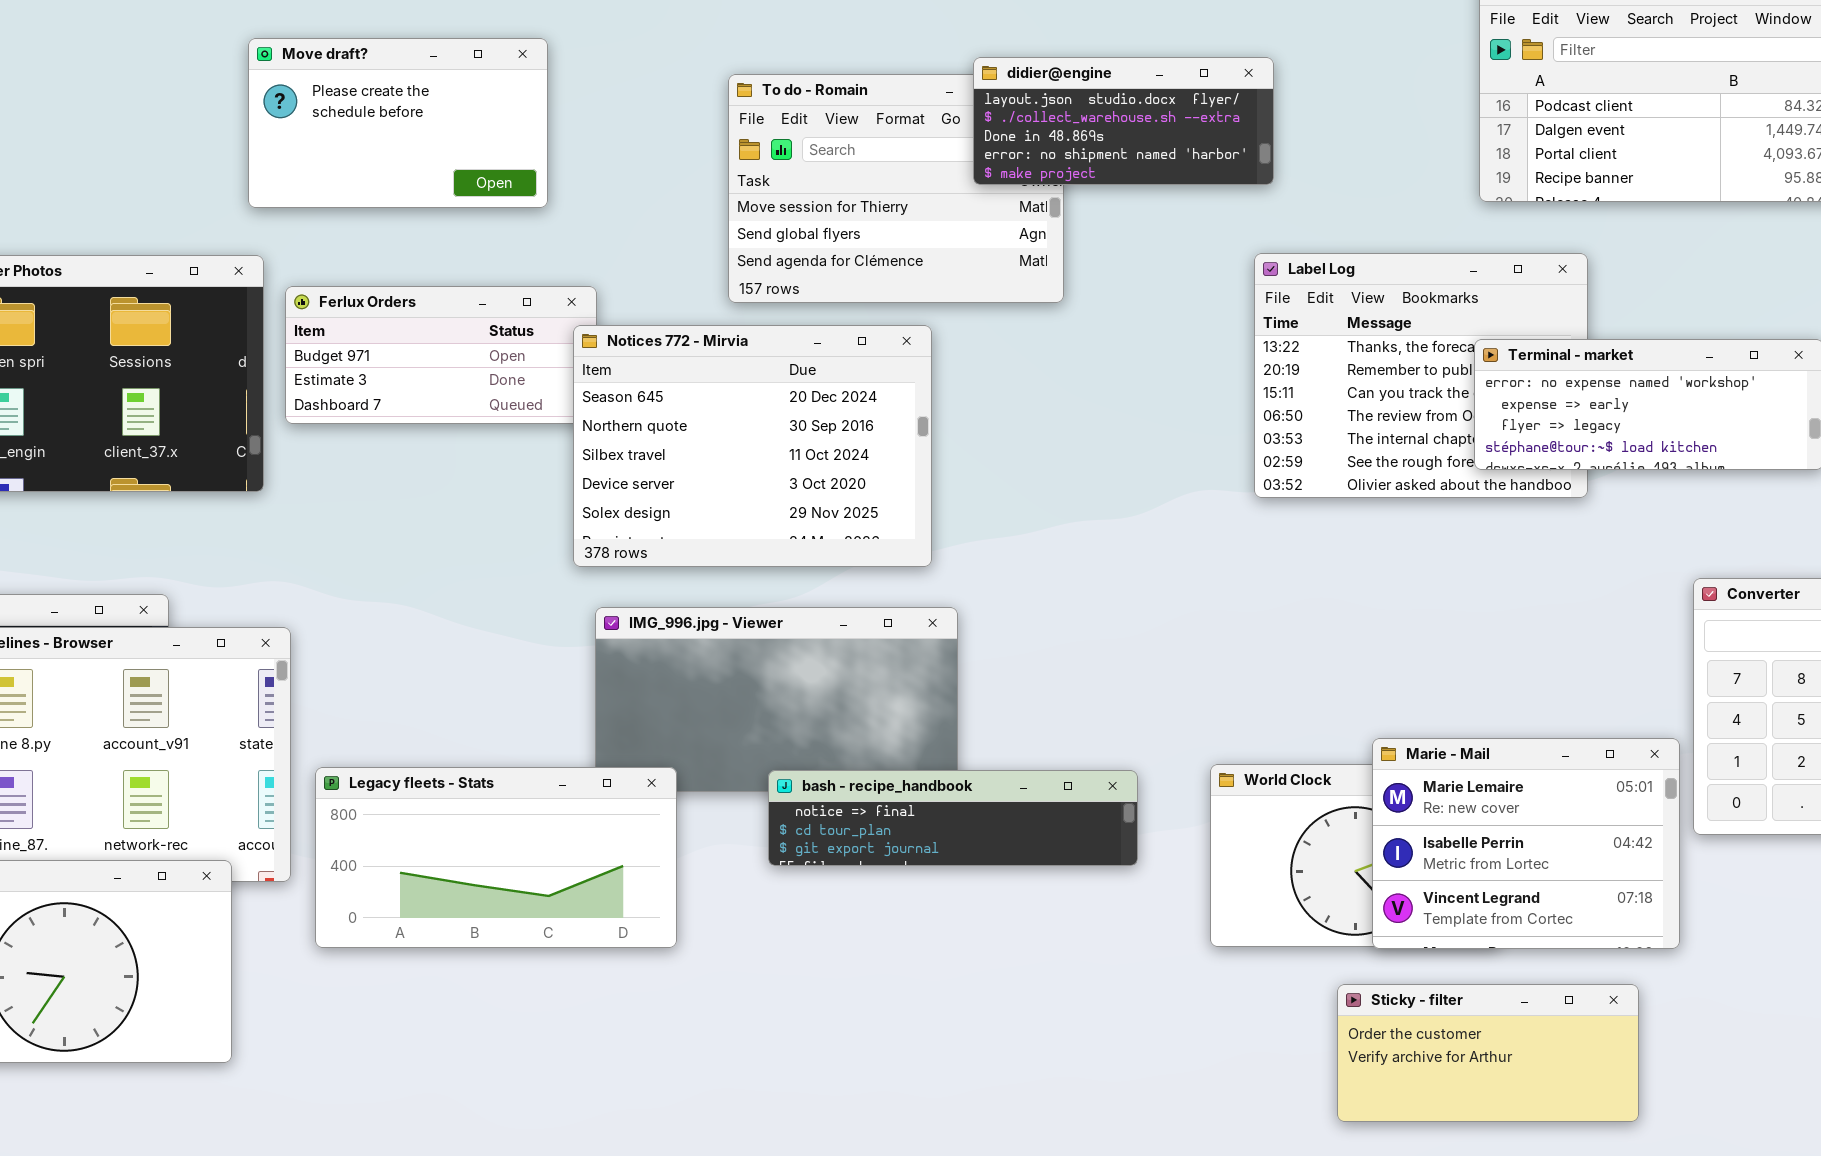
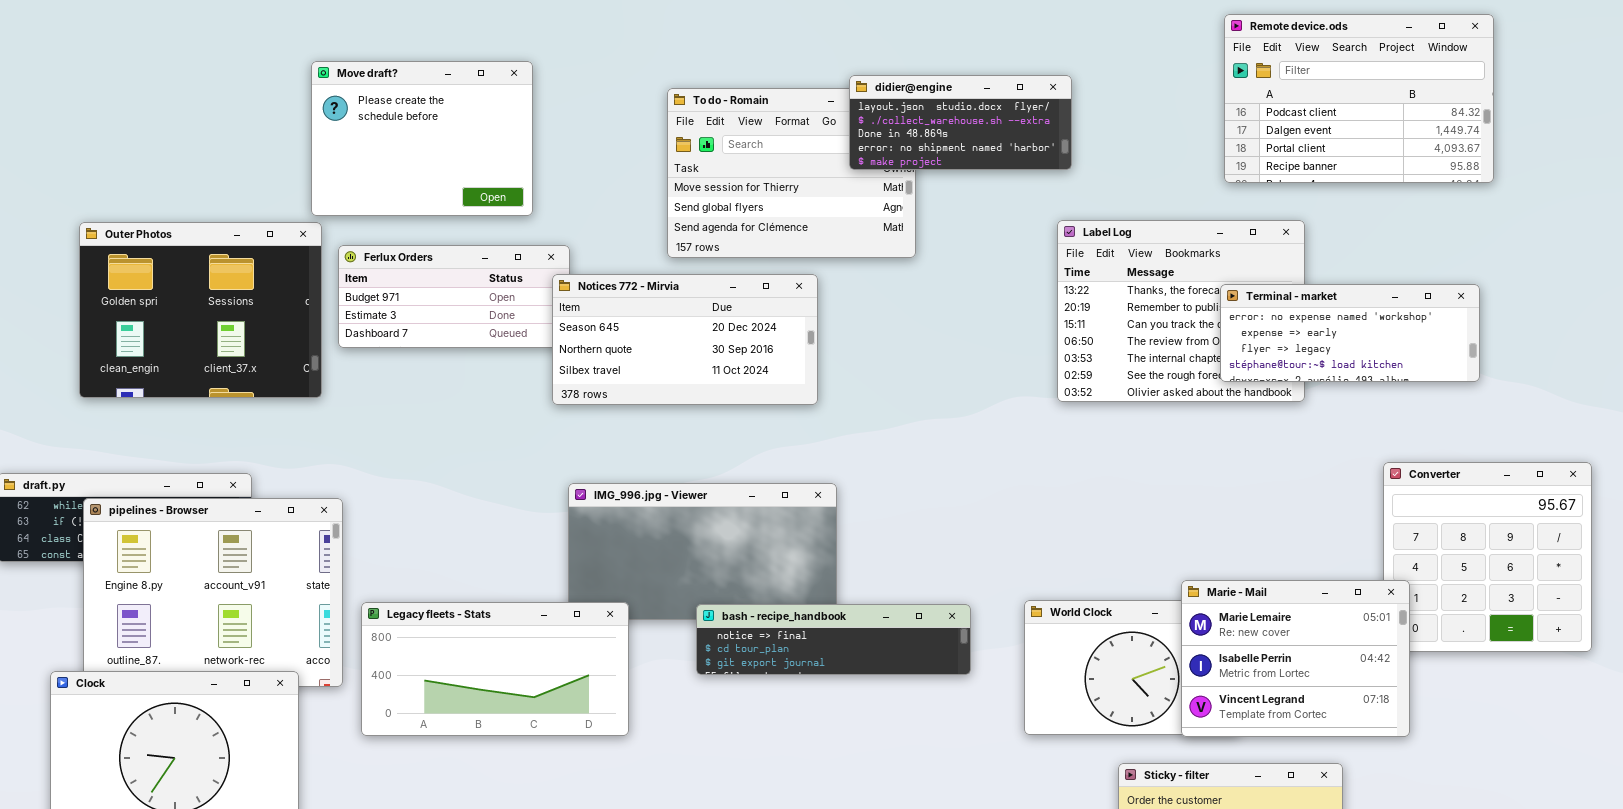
Move draft?: [248,38,548,208] -> [311,61,533,216], resized
Notices 772 - Mirvia: [573,325,932,567] -> [552,274,818,405], resized
Marie - Mail: [1372,738,1680,949] -> [1181,580,1410,737], moved

